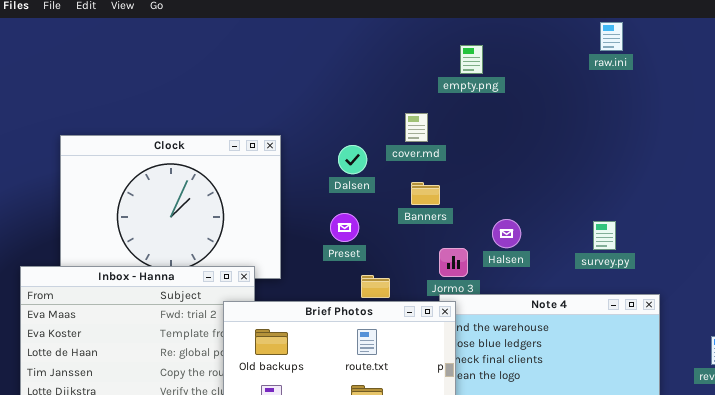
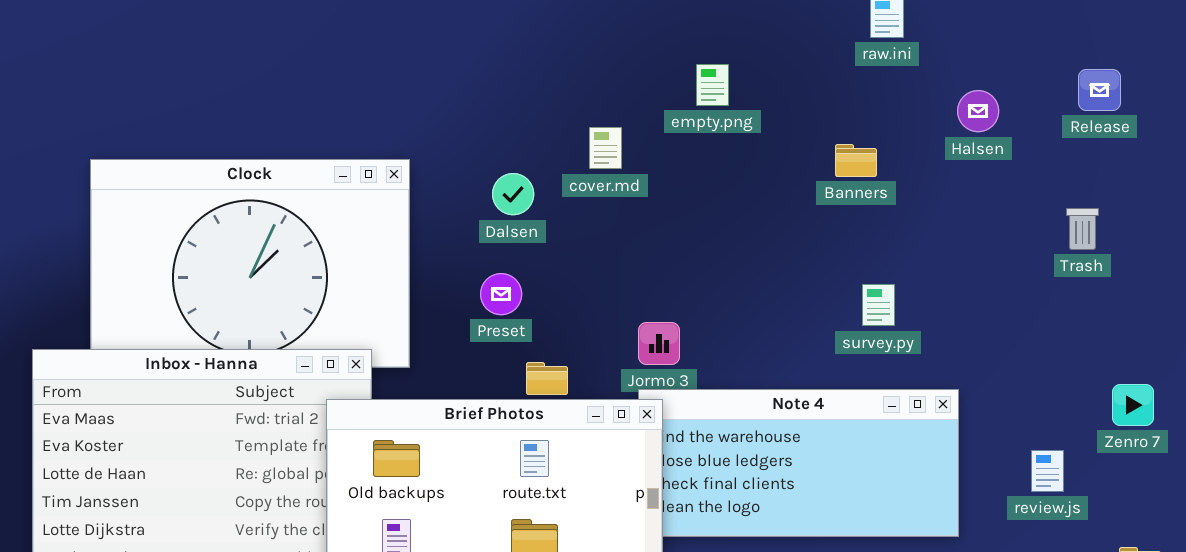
empty.png: [460,45,483,74] -> [696,64,729,106], moved
Banners: [411,182,440,205] -> [835,144,877,177], moved
Halsen: [492,219,521,248] -> [957,90,999,132], moved

